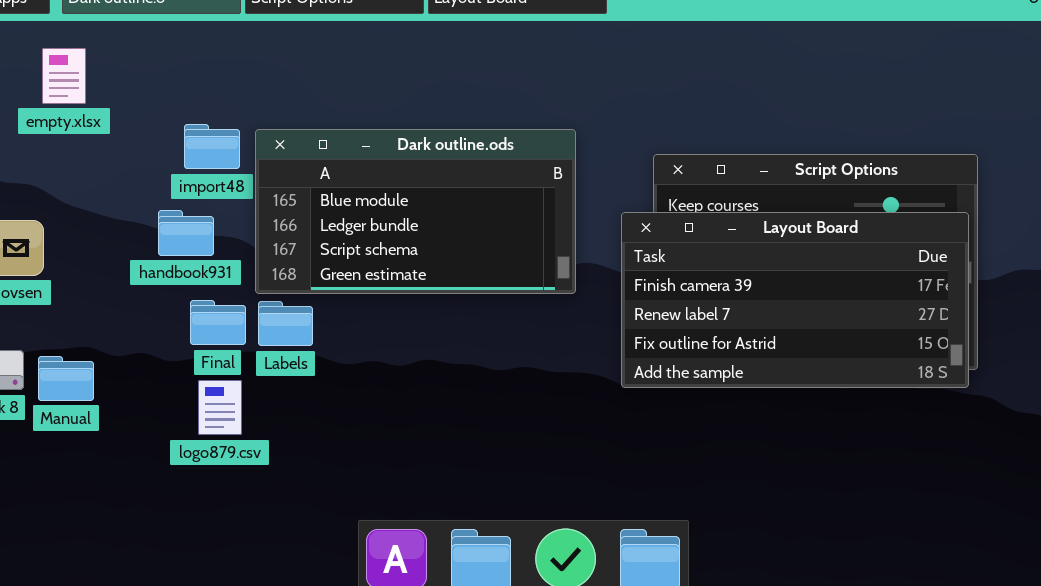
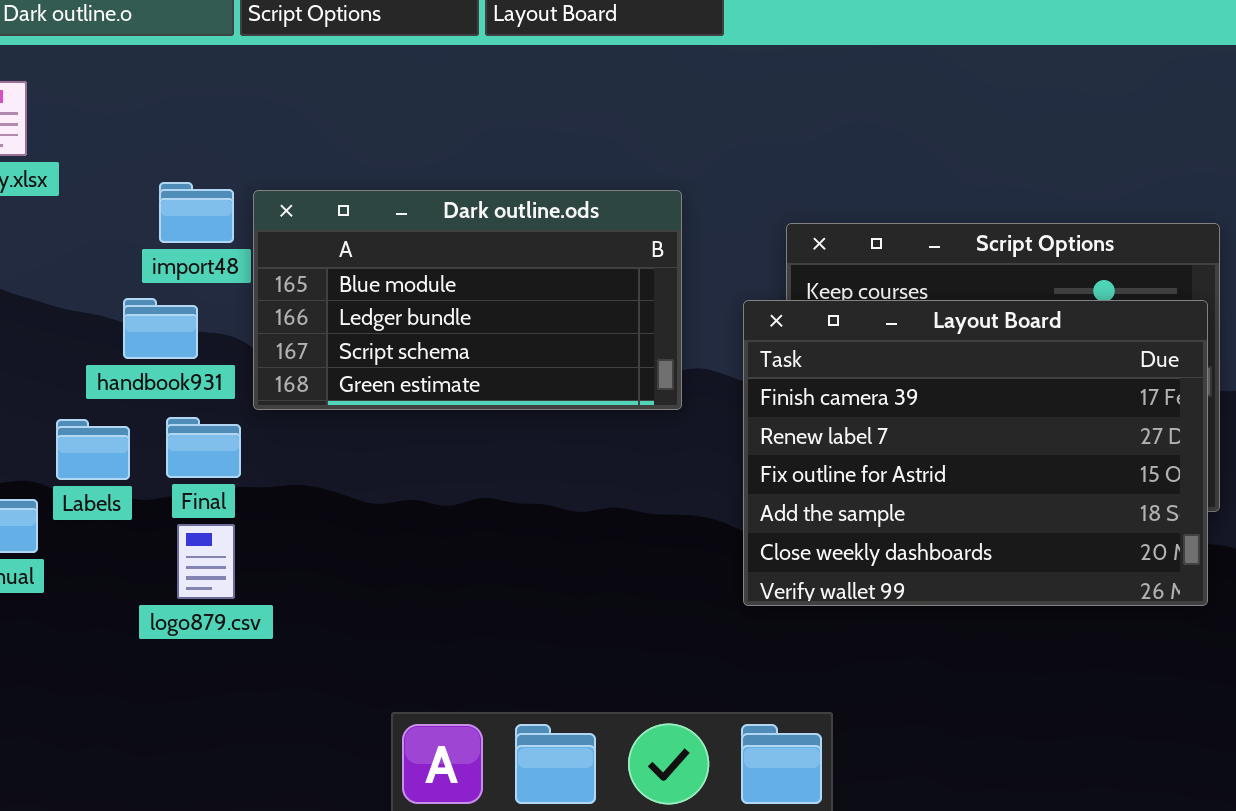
Layout Board: [621,212,969,388] -> [743,300,1208,606], resized
Labels: [258,301,313,346] -> [56,419,130,480], moved

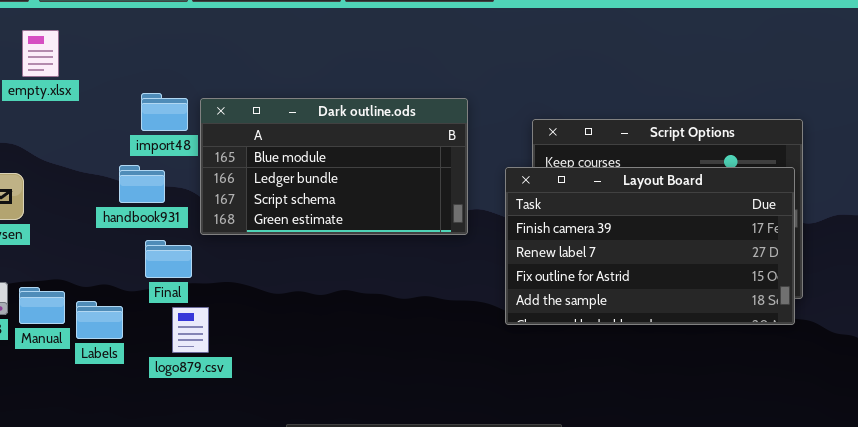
Layout Board: [743,300,1208,606] -> [505,167,795,325], resized
Labels: [56,419,130,480] -> [76,301,123,339], moved
logo879.csv: [177,524,235,599] -> [172,307,209,353], moved

